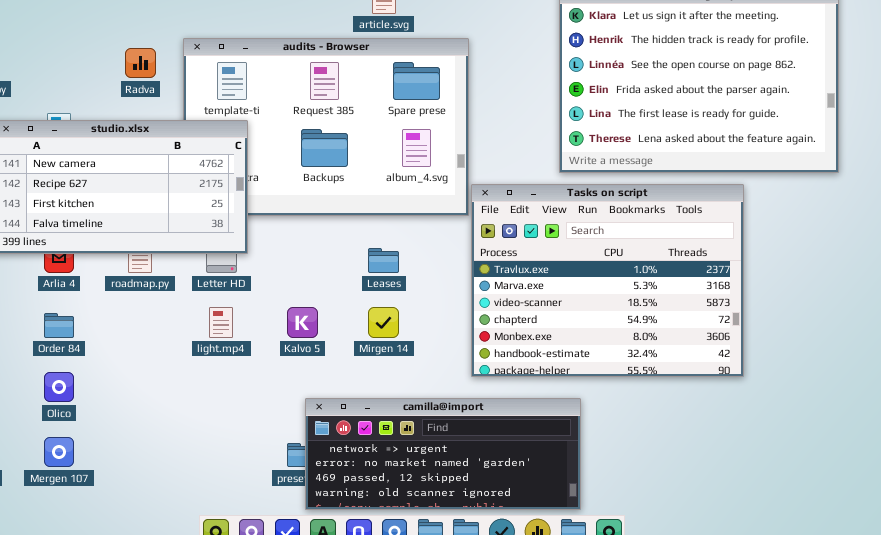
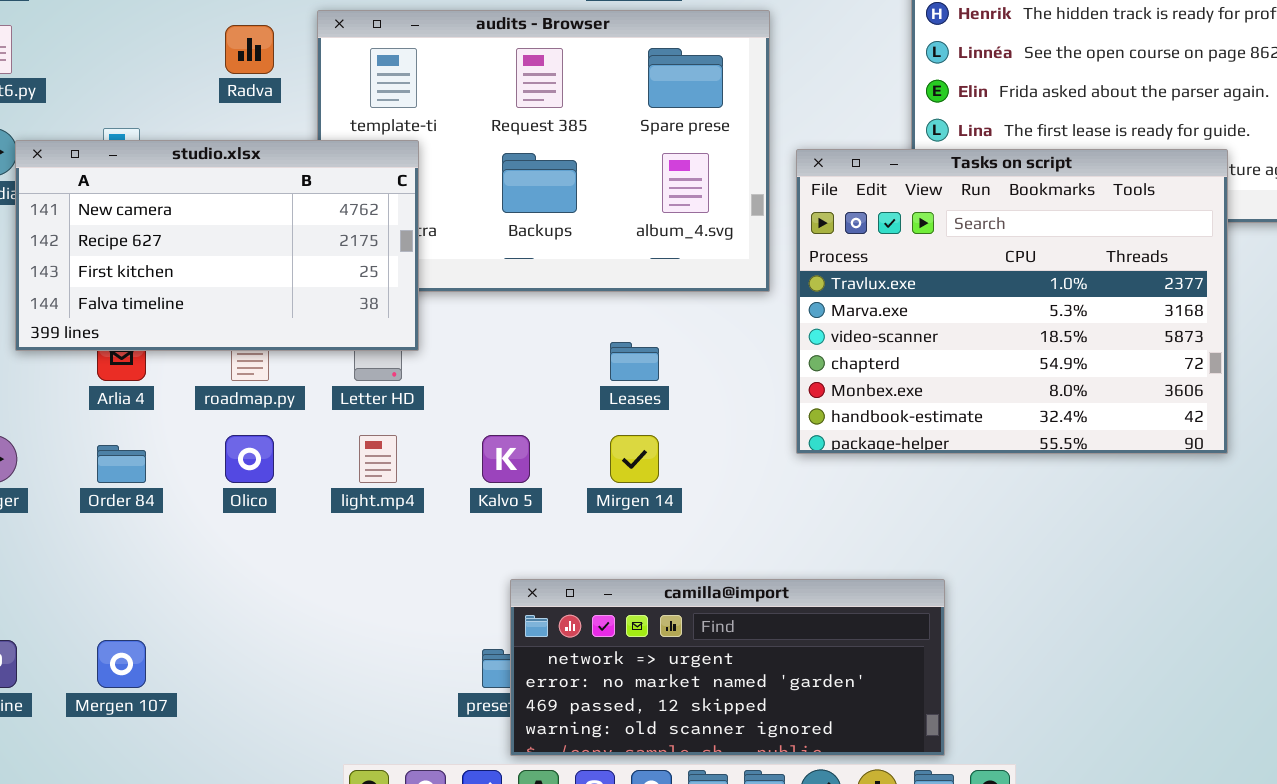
Tasks on script: [471,184,744,377] -> [796,149,1228,454], moved
Olico: [44,372,74,402] -> [225,435,274,483], moved

